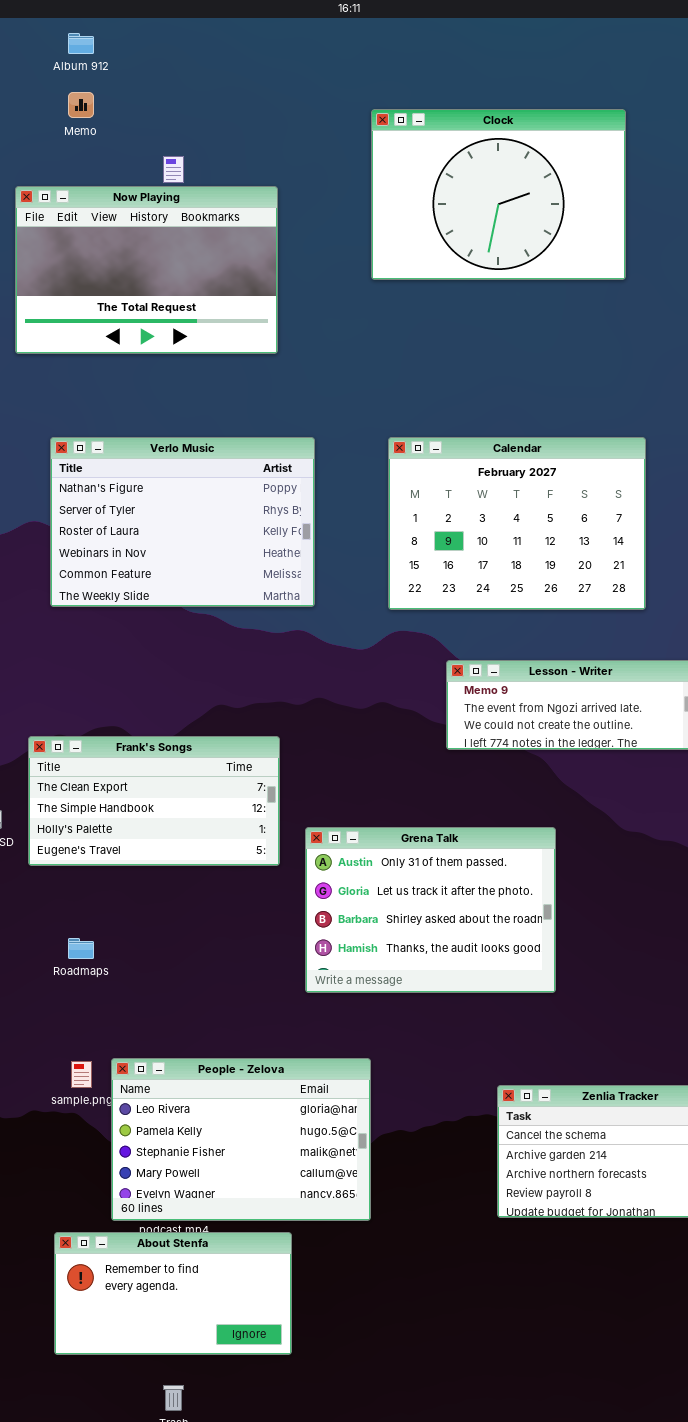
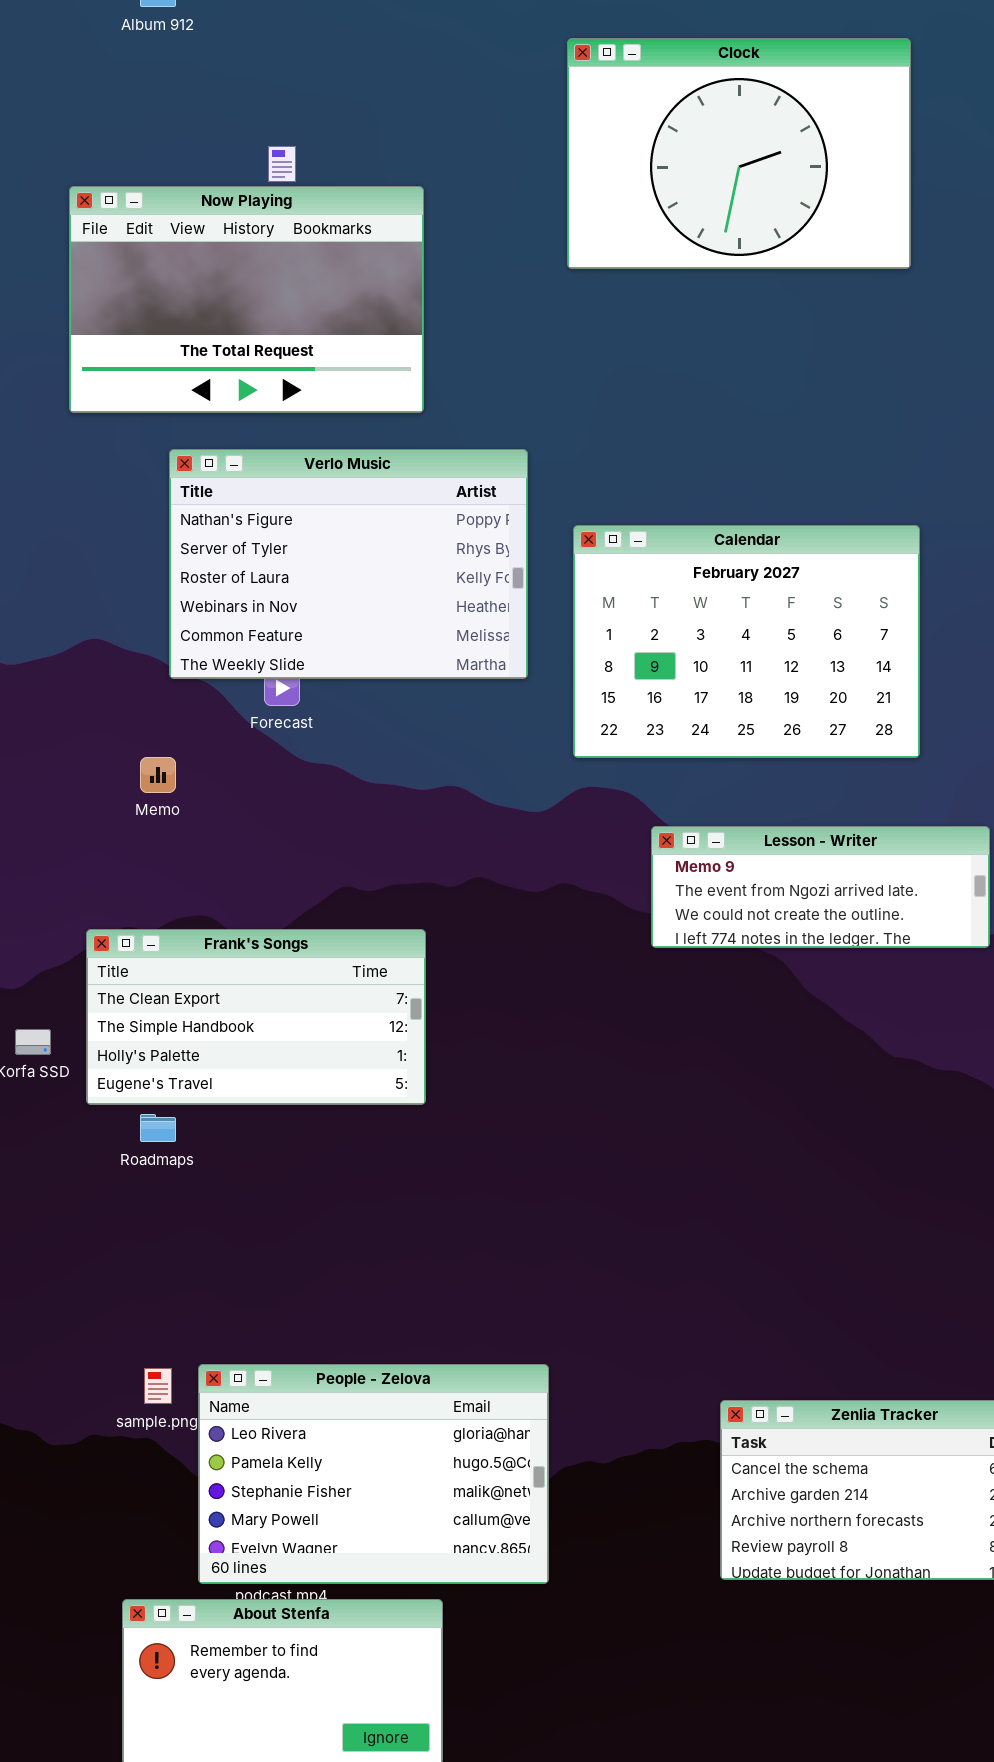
Memo: [68,92,94,118] -> [140,757,176,793], moved
Clock: [371,109,626,280] -> [567,38,911,269], moved
Verlo Music: [50,437,315,607] -> [169,449,528,679], moved
Grena Talk: [305,827,556,993] -> none, closed
Roadmaps: [68,938,94,959] -> [140,1114,176,1142], moved

